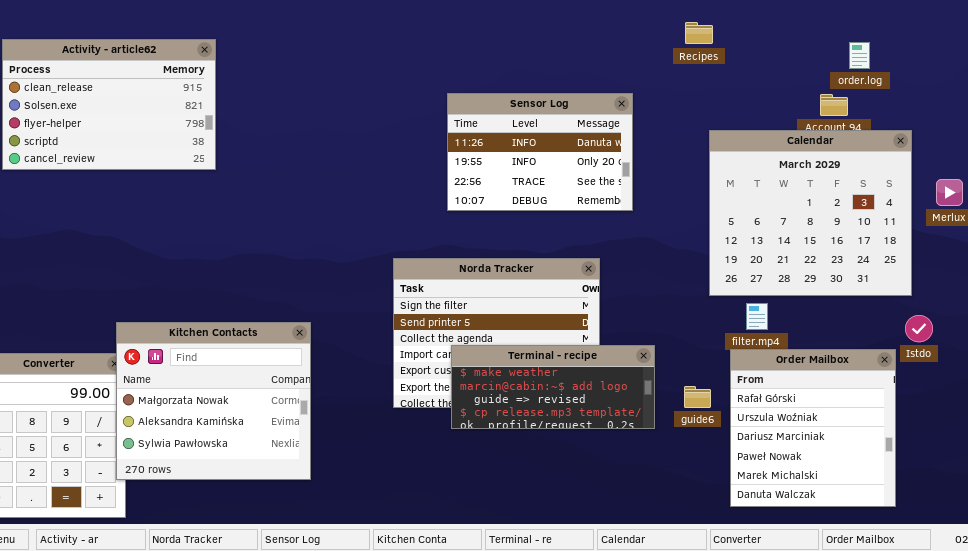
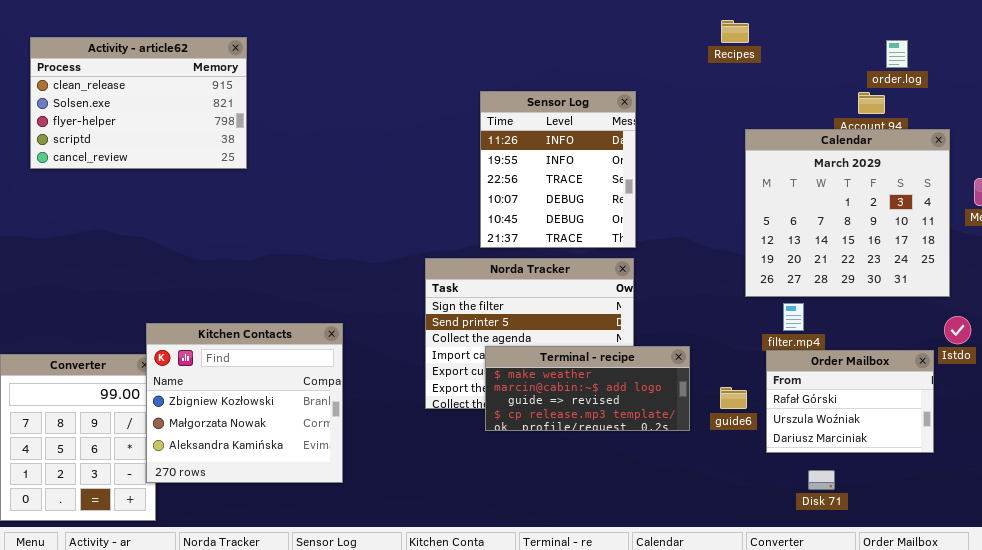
Sensor Log: [447,93,633,211] -> [480,91,636,248], resized
Kitchen Contacts: [116,322,311,480] -> [146,323,343,483], scrolled up 1 row
Order Mailbox: [730,349,896,507] -> [766,350,934,453], resized

